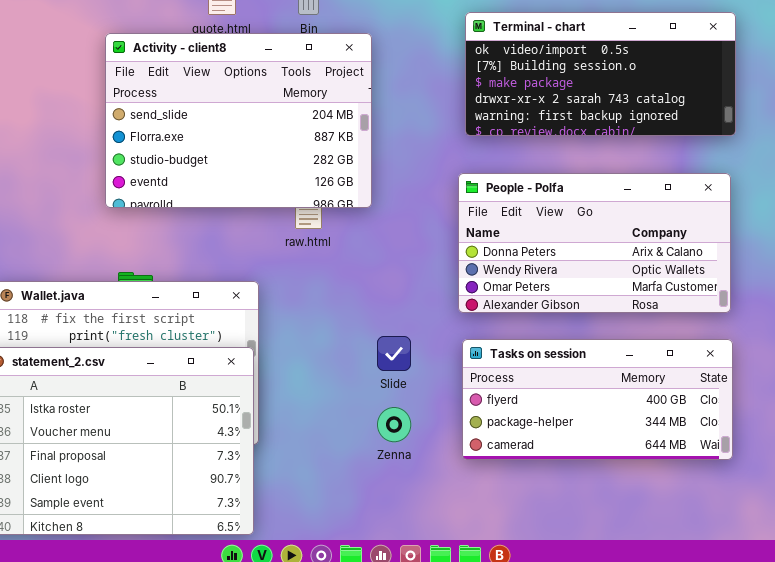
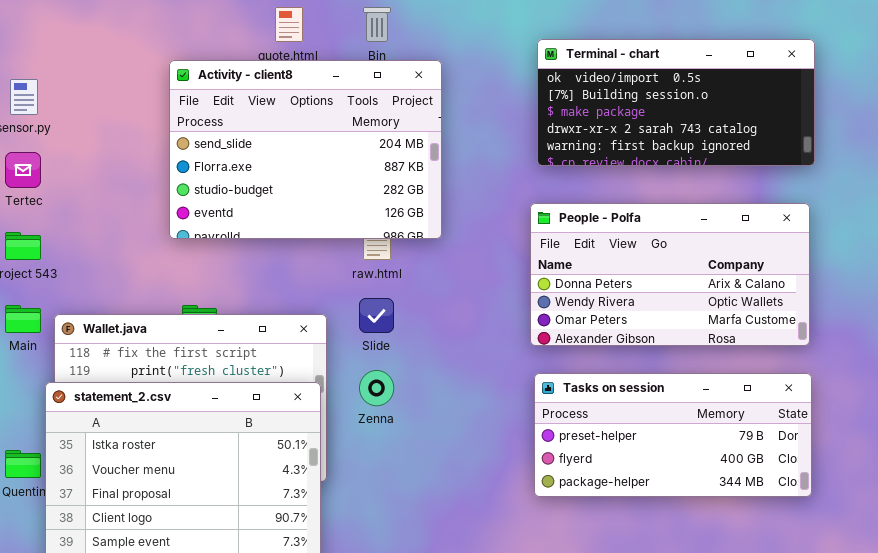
Slide: [377,336,411,371] -> [359,298,394,333], moved
Tasks on session: [462,339,733,460] -> [534,373,812,497], scrolled up 1 row
Zenna: [377,407,411,442] -> [359,370,394,406], moved

